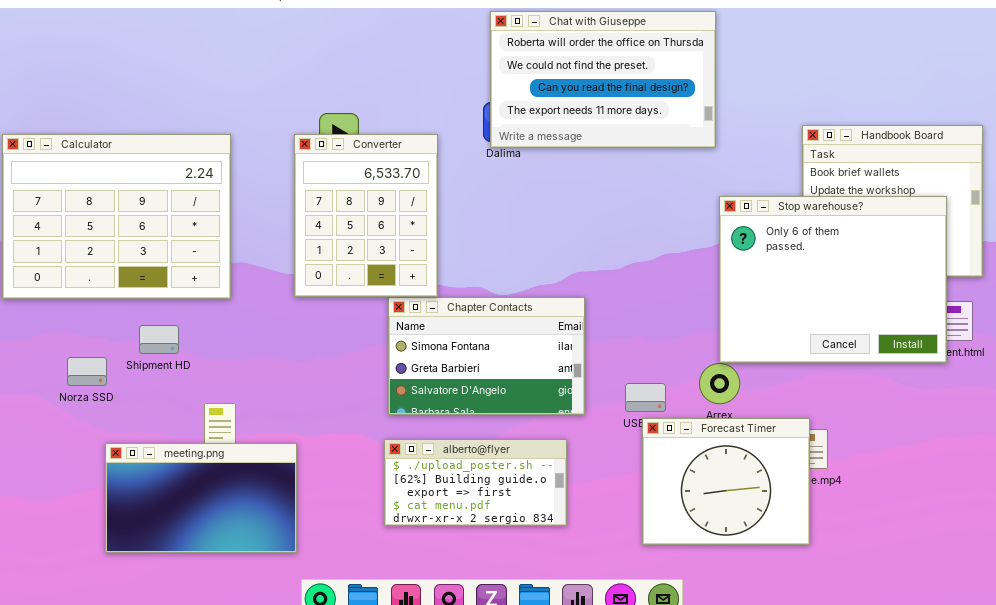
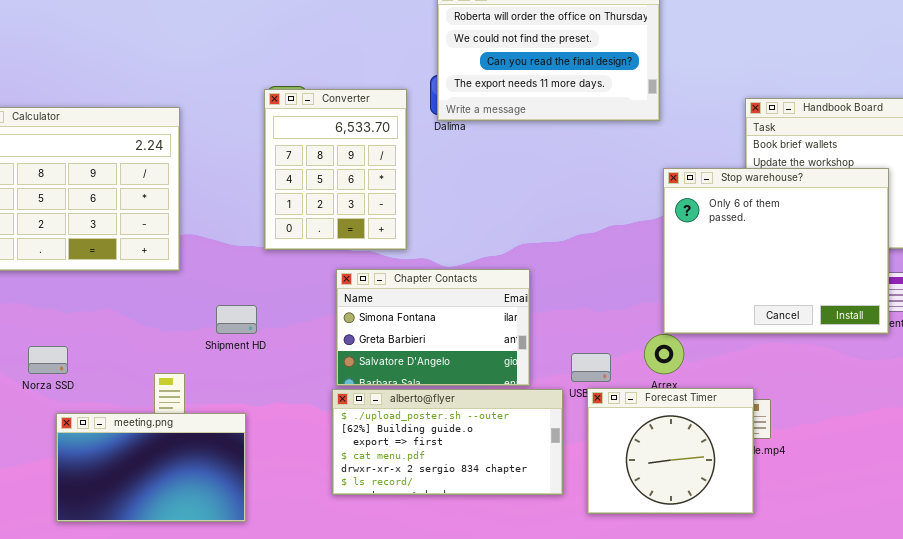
Converter: [294,134,438,297] -> [264,89,407,250], moved
Shipment HD: [139,325,179,354] -> [216,305,257,334], moved
Norza SSD: [67,357,107,386] -> [28,346,68,374], moved
alberto@flyer: [384,439,567,526] -> [332,389,563,495], resized

